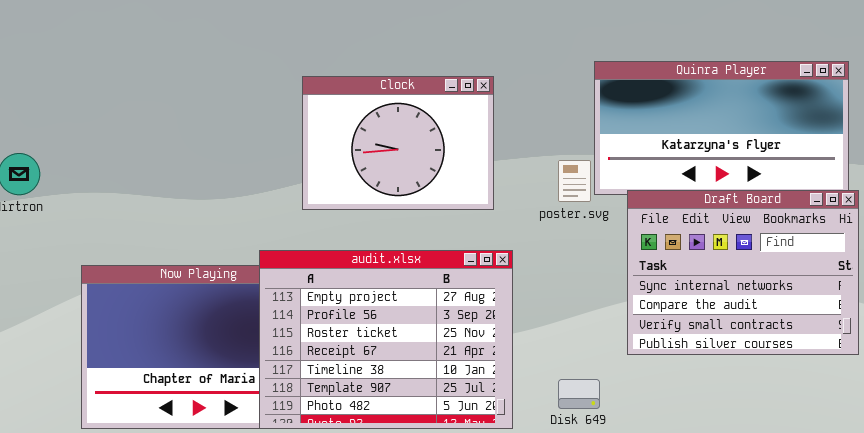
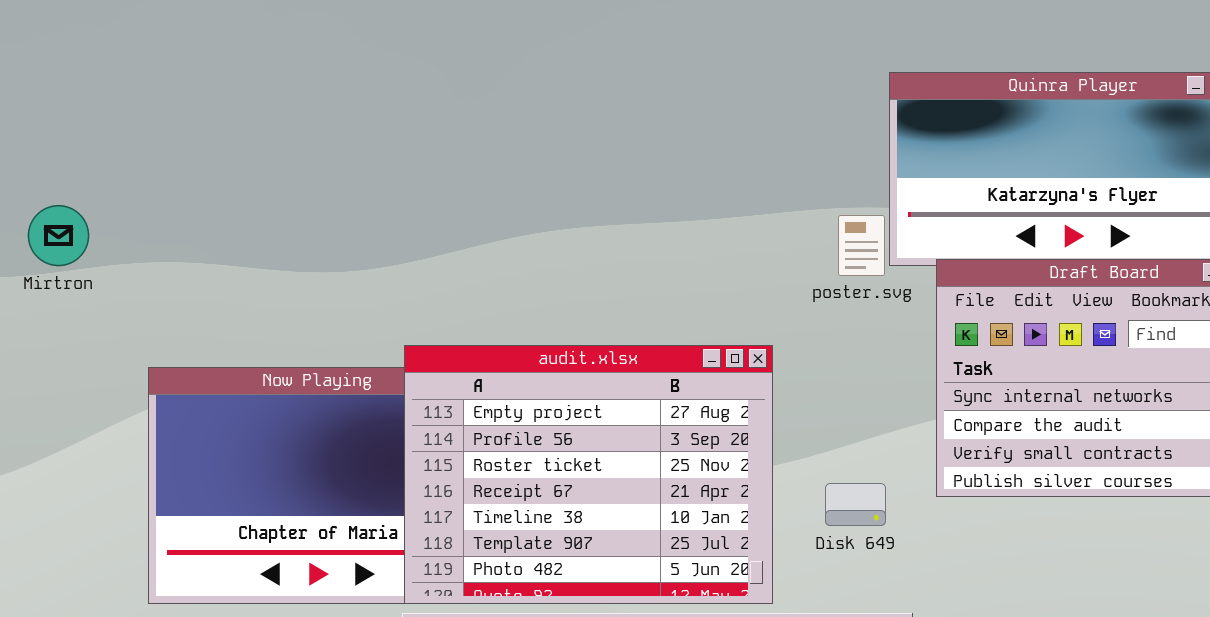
Clock: [302,76,494,210] -> none, closed
Disk 649: [558,379,600,409] -> [825,483,886,526], moved

